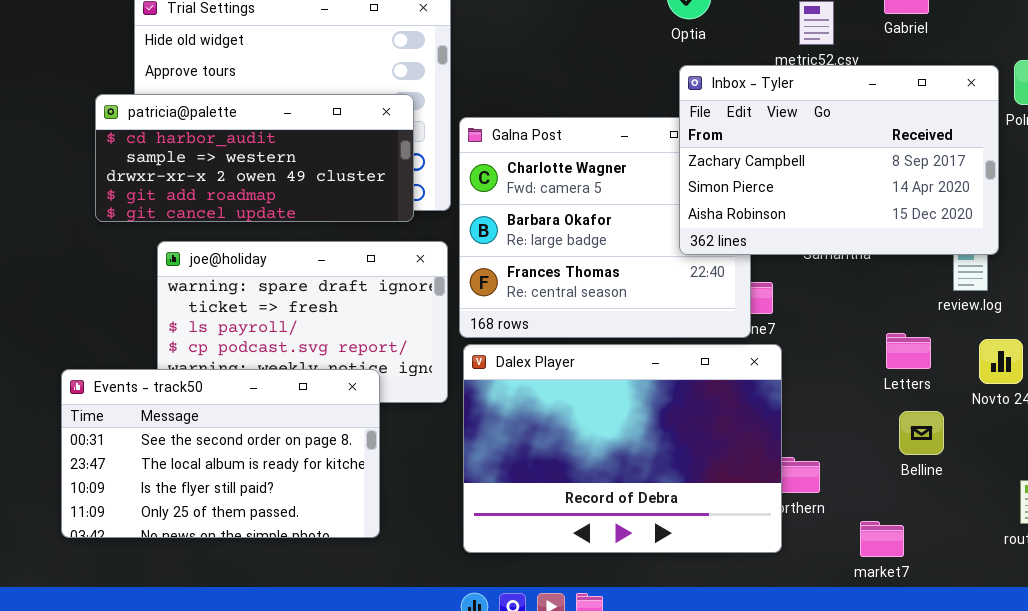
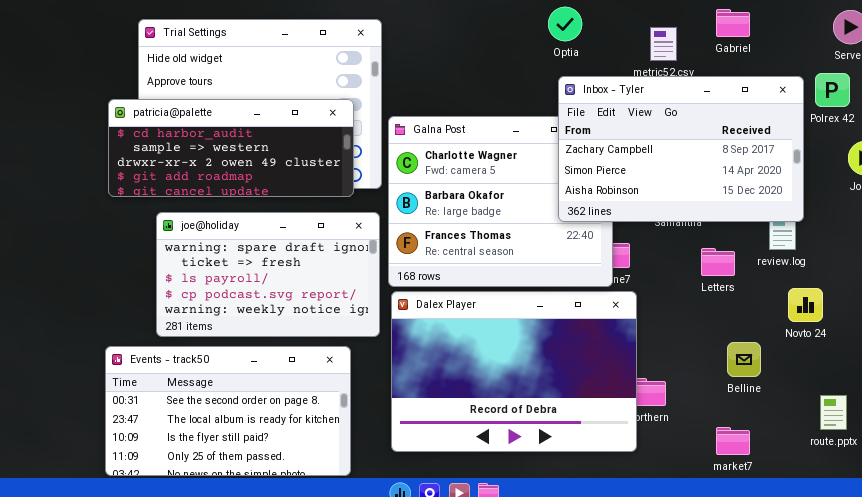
Letters: [886,333,931,369] -> [701,248,735,276], moved
Events - track50: [61,369,380,538] -> [105,346,351,476], moved
market7: [860,521,904,557] -> [716,427,750,455], moved

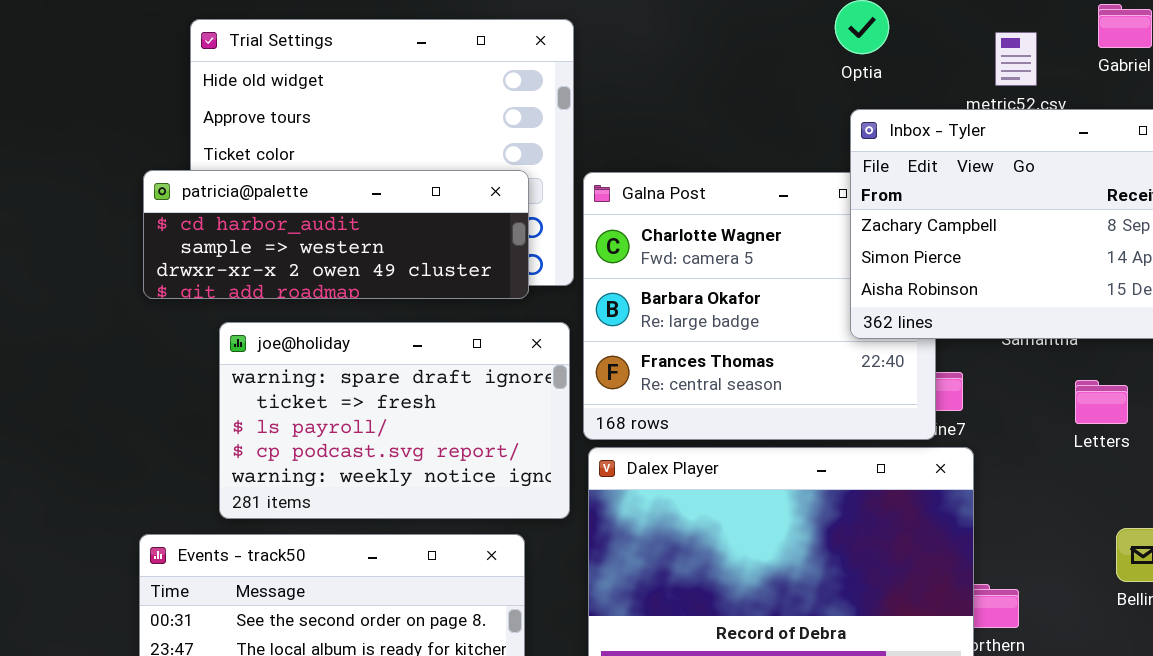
patricia@palette: [108,99,354,197] -> [143,170,529,299], resized

